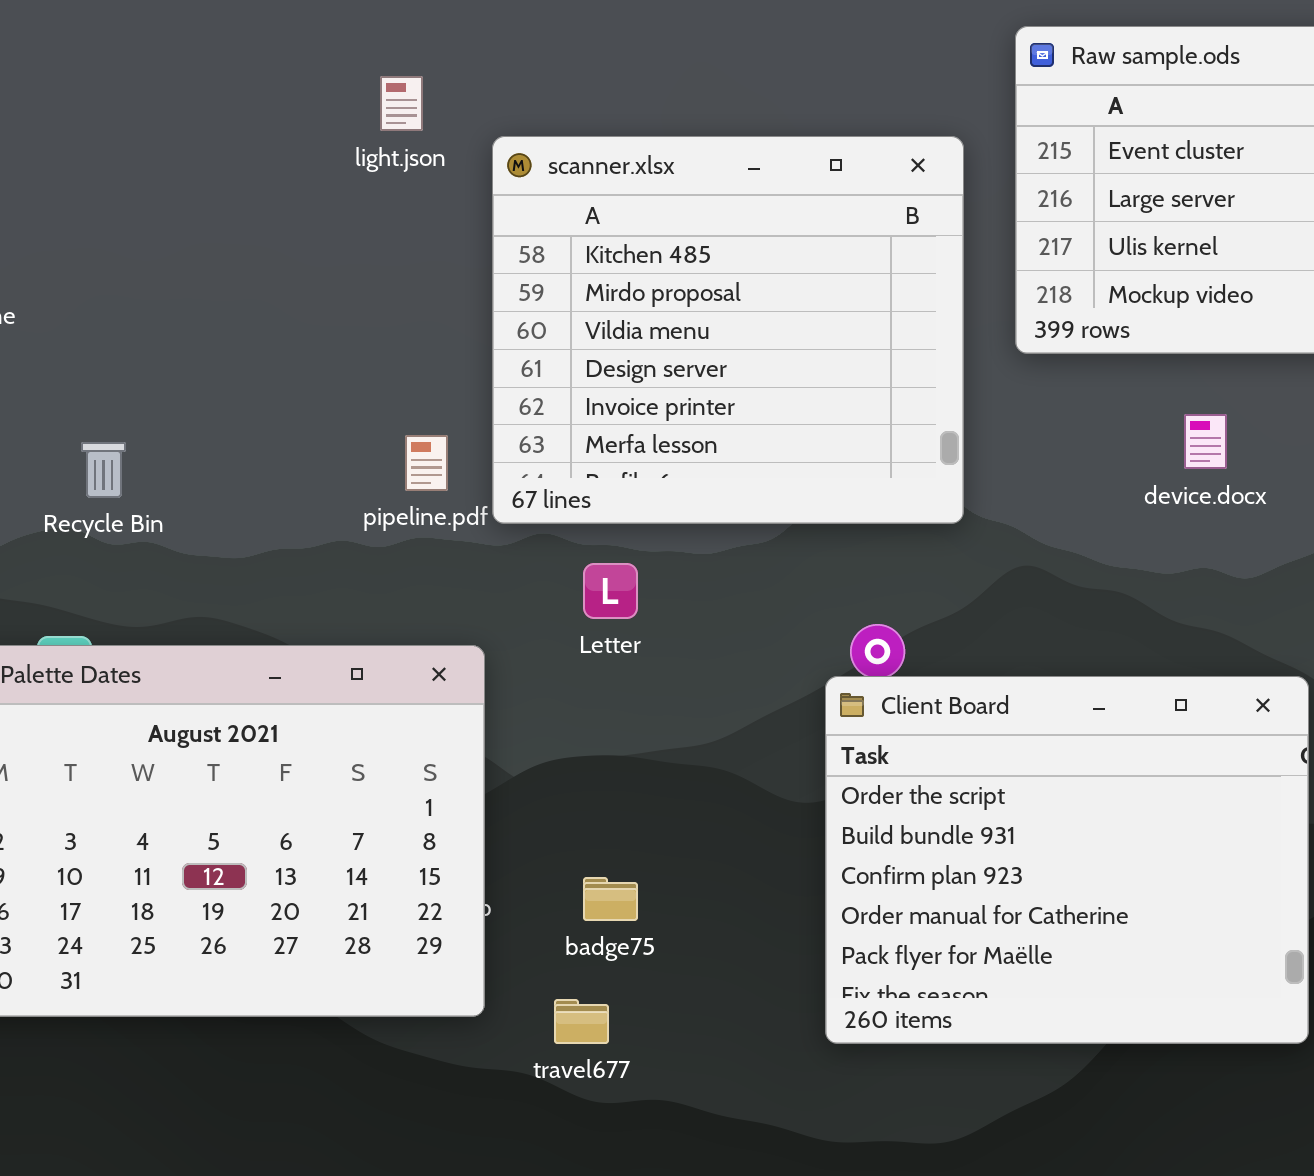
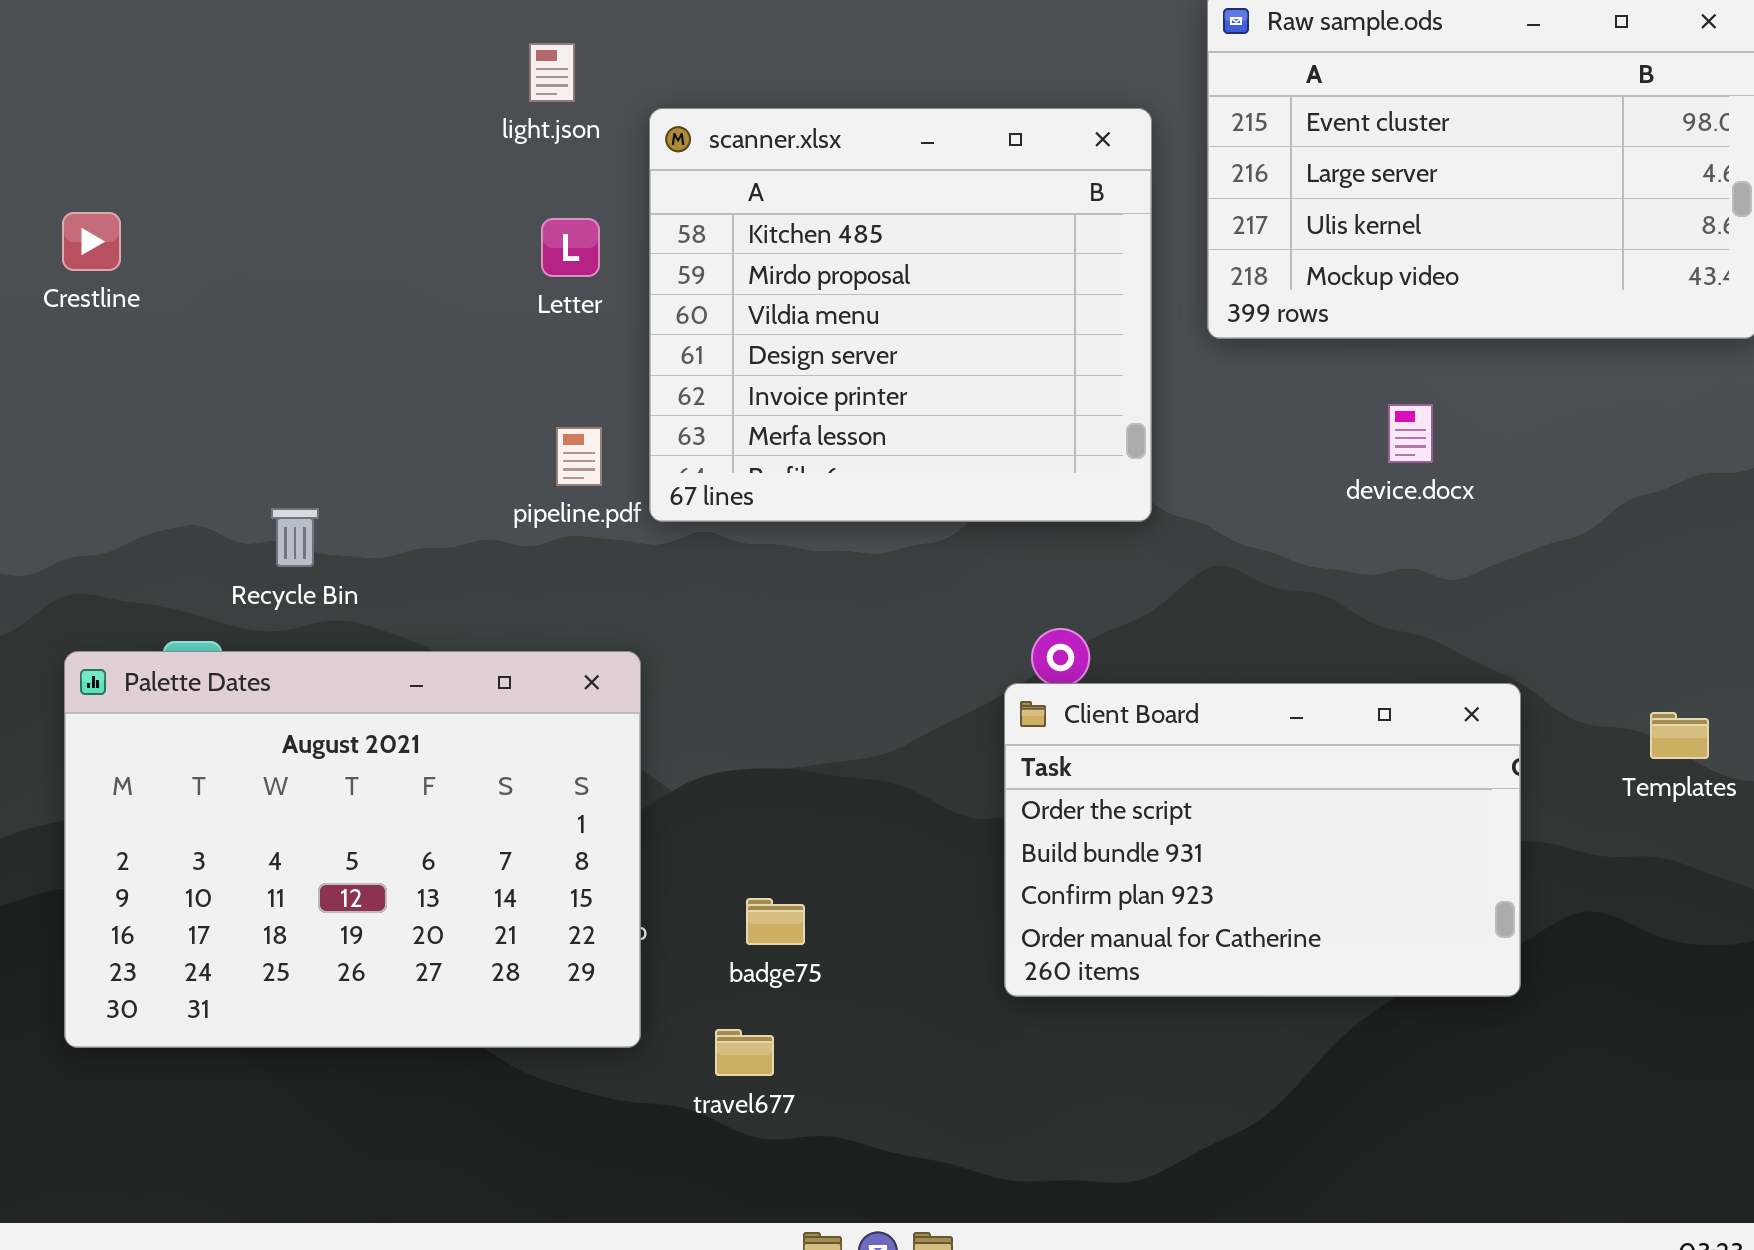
Recycle Bin: [81,442,126,498] -> [271,508,319,567], moved
Letter: [583,563,638,619] -> [541,218,600,277], moved
Client Board: [825,676,1309,1044] -> [1004,683,1521,997], resized

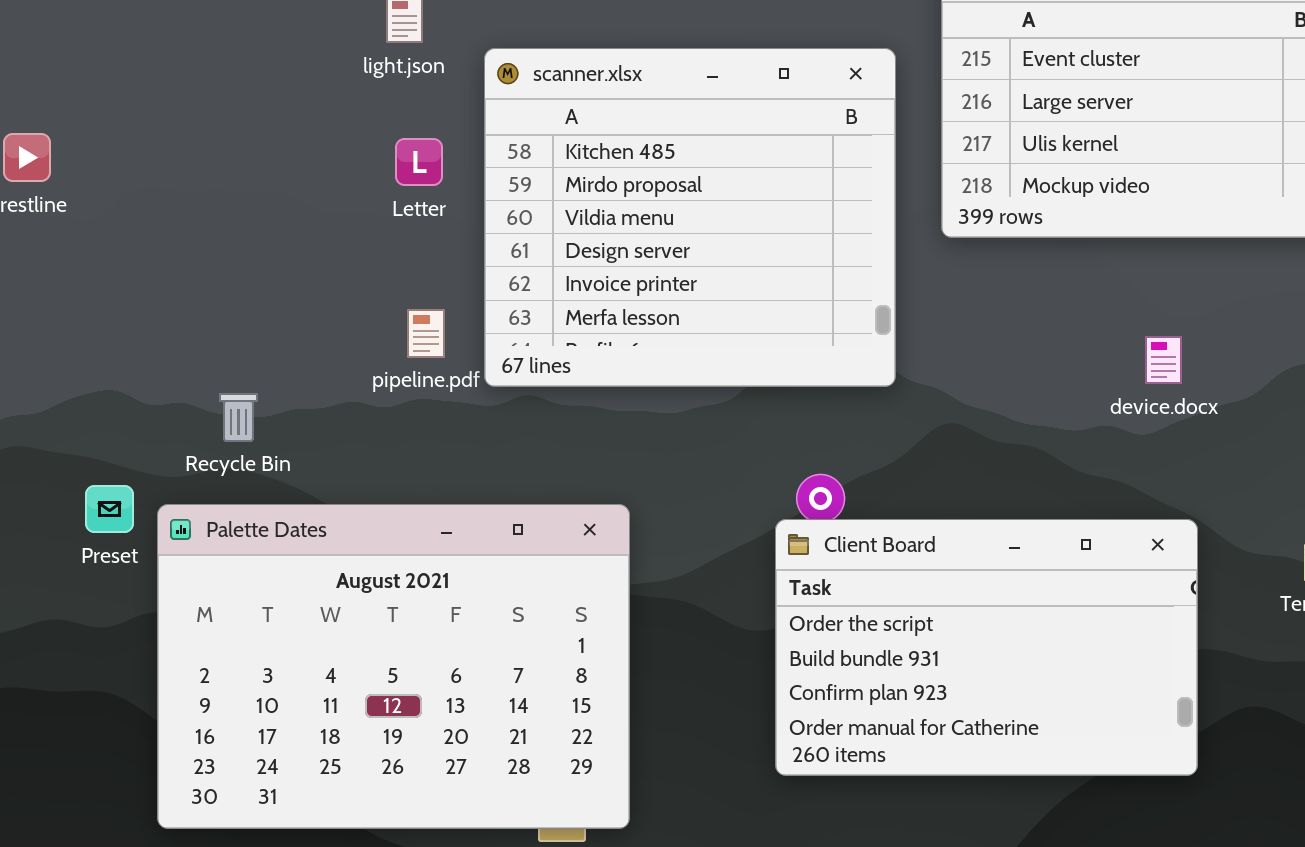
device.docx: [1388,404,1433,463] -> [1145,336,1182,384], moved
Recycle Bin: [271,508,319,567] -> [219,393,258,442], moved
Palette Dates: [64,651,641,1048] -> [157,504,630,829], moved

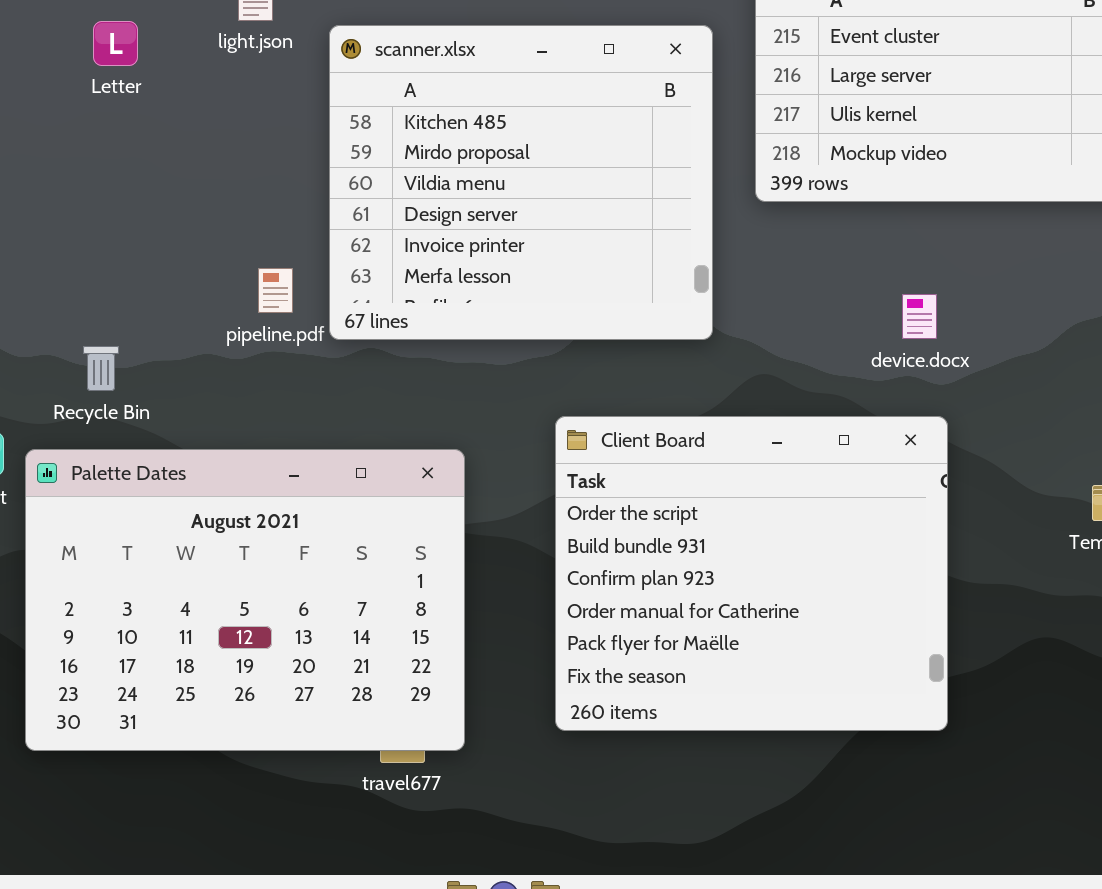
Letter: [395,138,443,186] -> [93,21,138,66], moved
device.docx: [1145,336,1182,384] -> [902,294,937,339], moved
Client Board: [775,519,1198,776] -> [555,416,948,731], moved, resized

